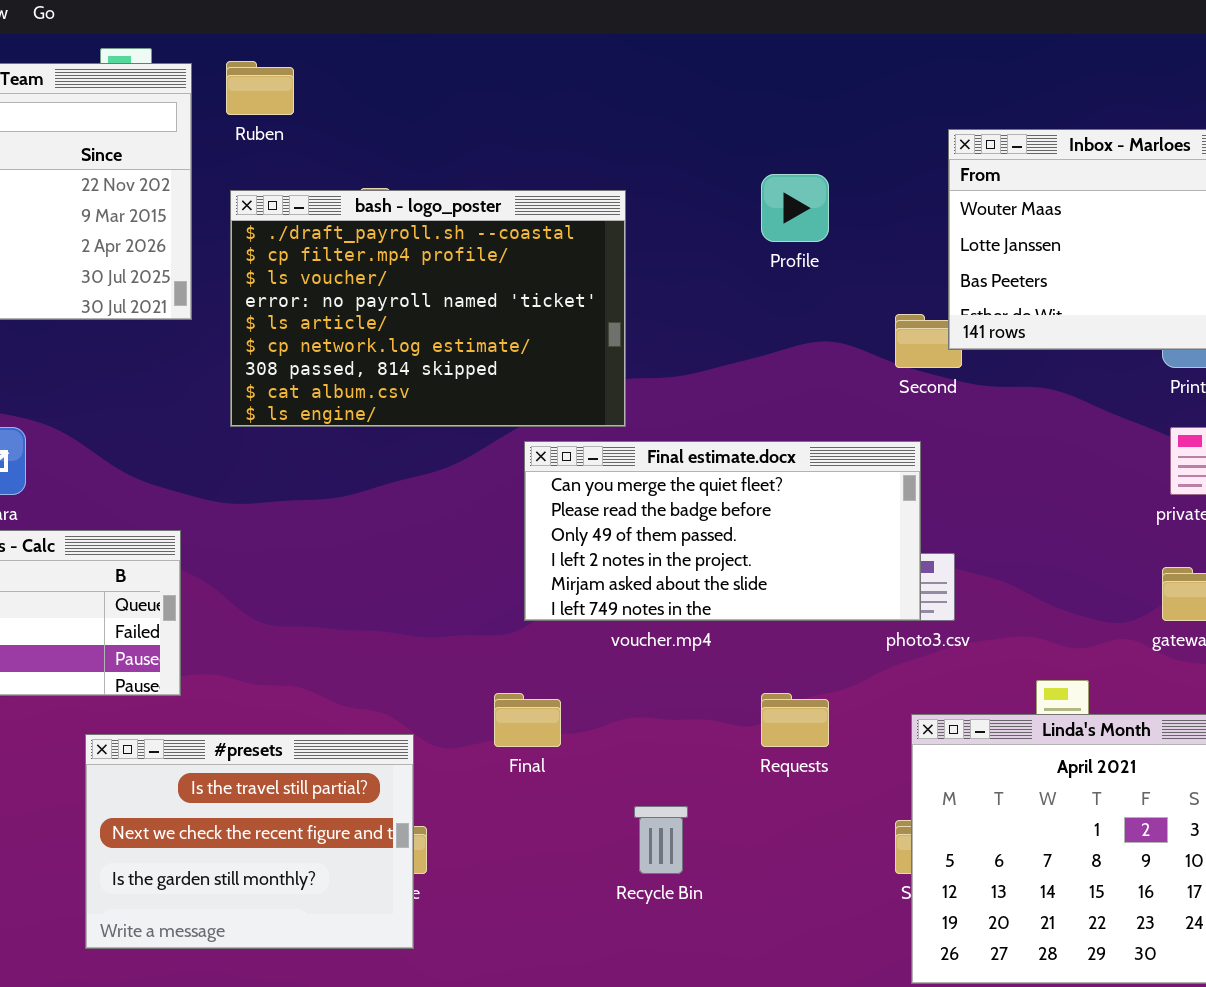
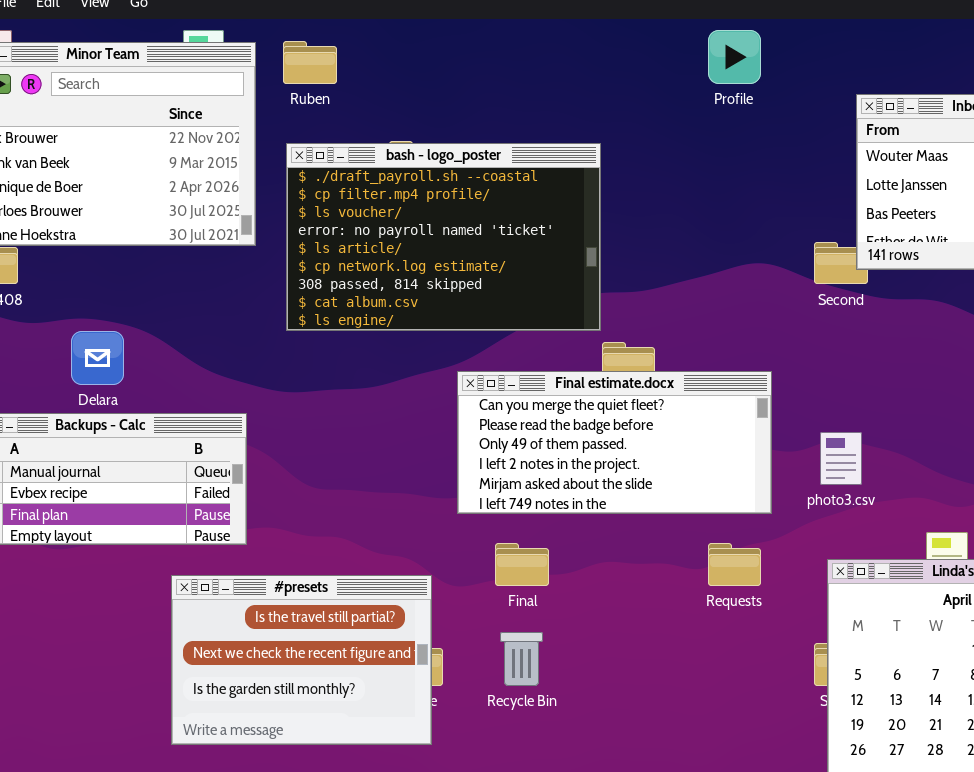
Profile: [761,174,829,242] -> [708,30,761,84], moved
Final estimate.docx: [524,441,921,621] -> [457,371,772,514], moved
Recycle Bin: [634,806,688,874] -> [500,632,543,686], moved

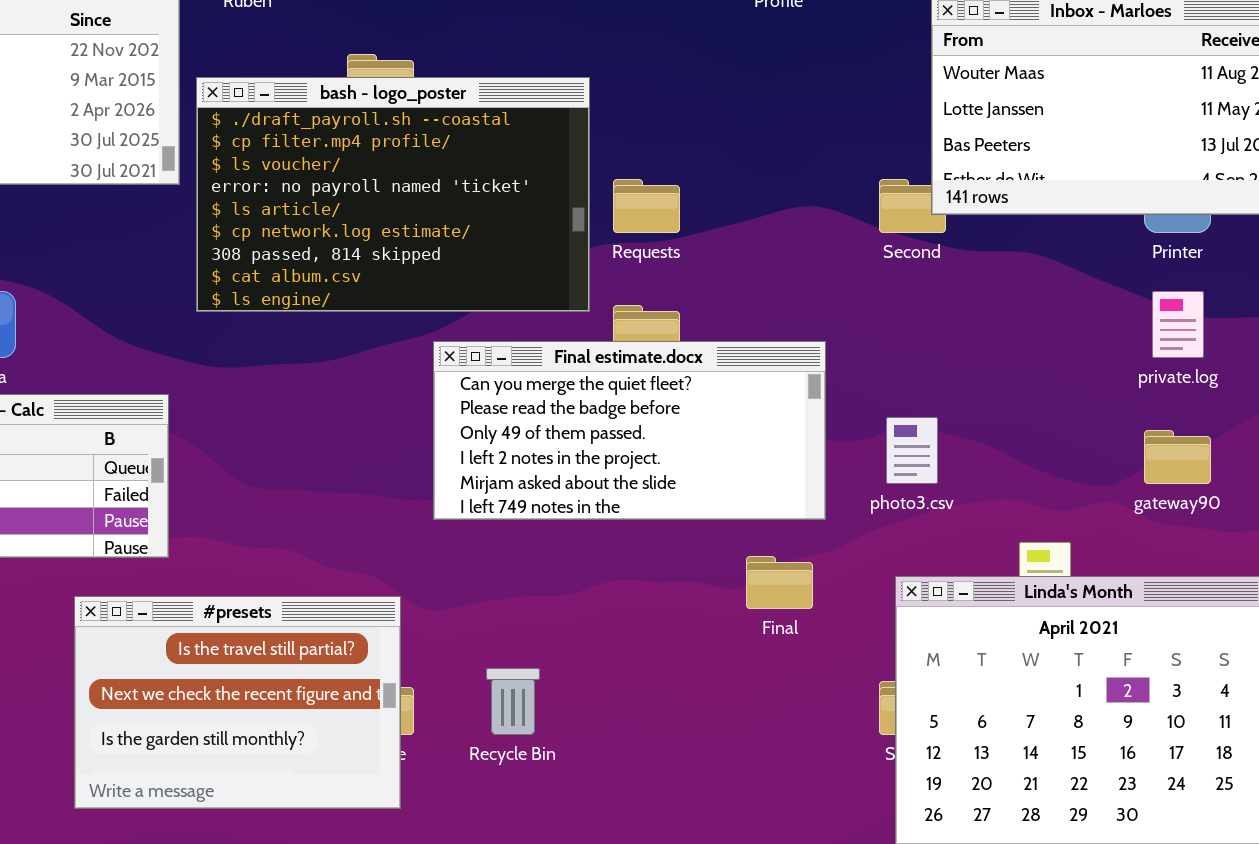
bash - logo_poster: [286,143,601,331] -> [196,77,590,312], moved
Final: [495,543,549,586] -> [746,556,813,609], moved
Requests: [708,543,761,586] -> [613,179,680,233], moved

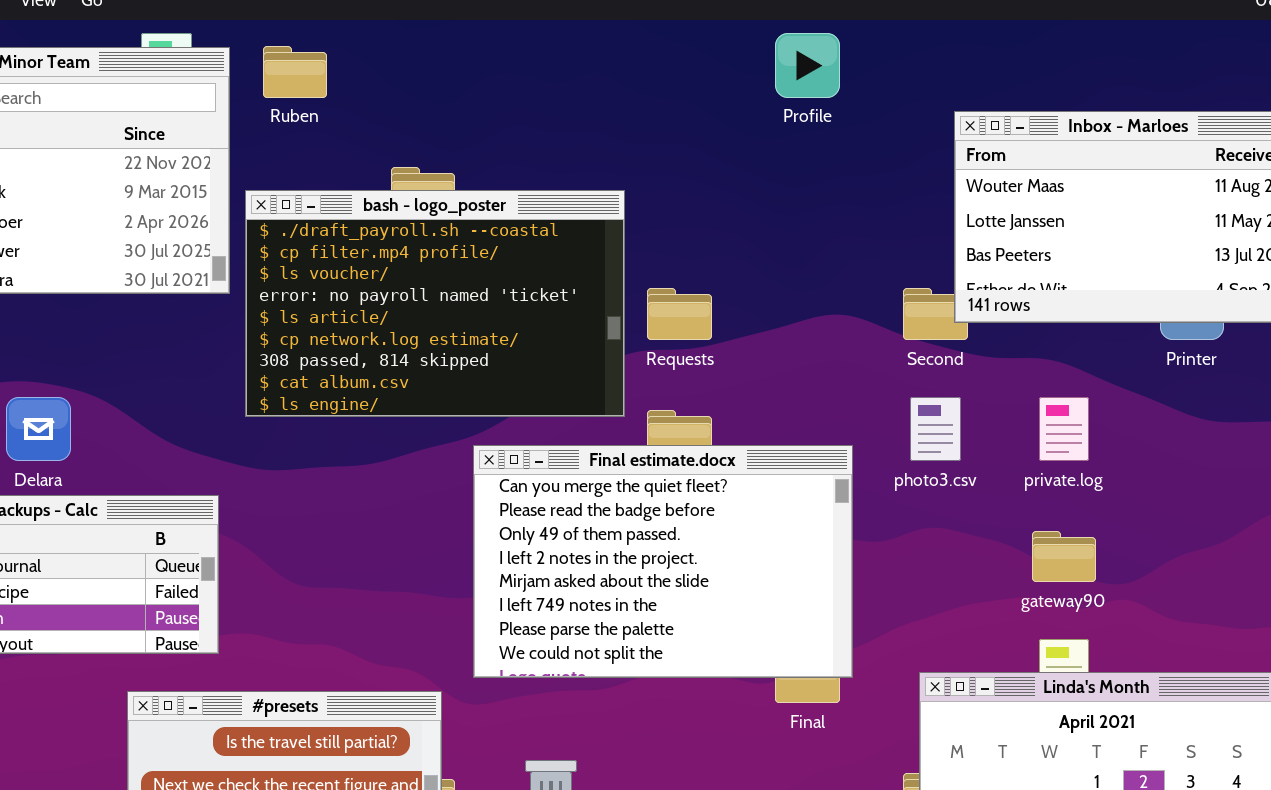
private.log: [1152,291,1204,358] -> [1039,397,1089,461], moved
Final estimate.docx: [433,341,826,520] -> [473,445,853,678], resized
photo3.csv: [886,417,938,484] -> [910,397,961,461], moved
gateway90: [1144,430,1211,484] -> [1032,531,1096,582], moved

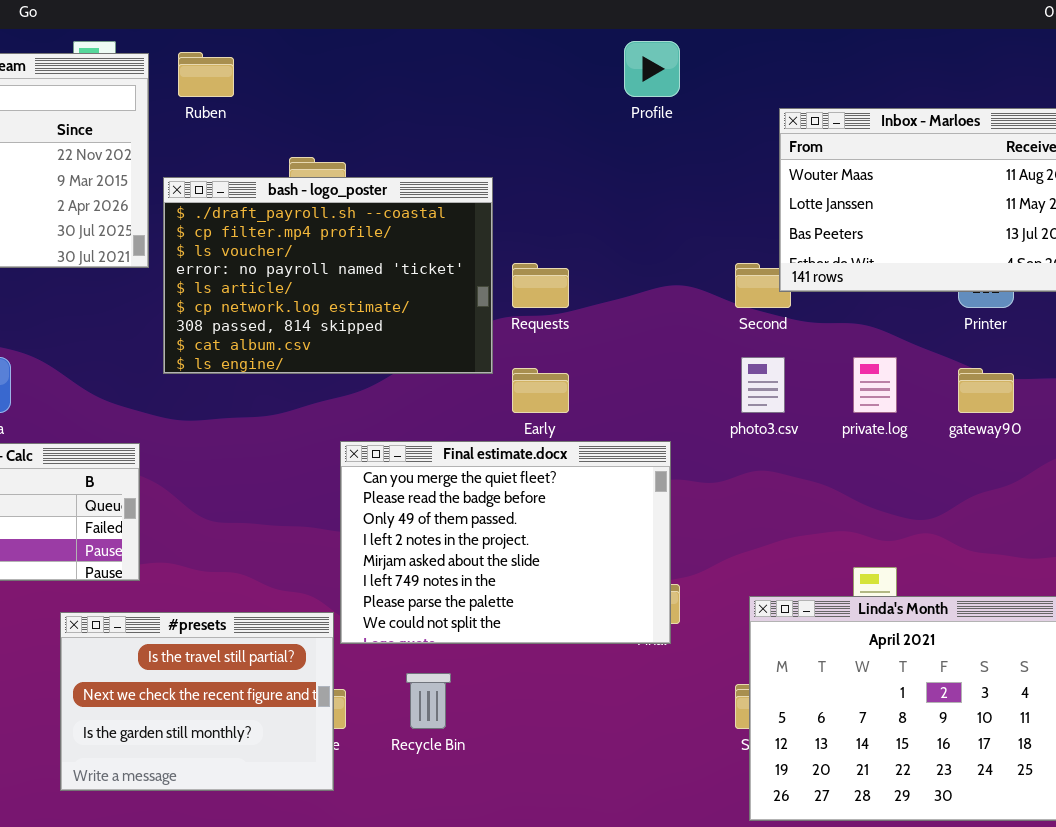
Final estimate.docx: [473,445,853,678] -> [340,441,671,644], moved
gateway90: [1032,531,1096,582] -> [958,368,1014,413], moved

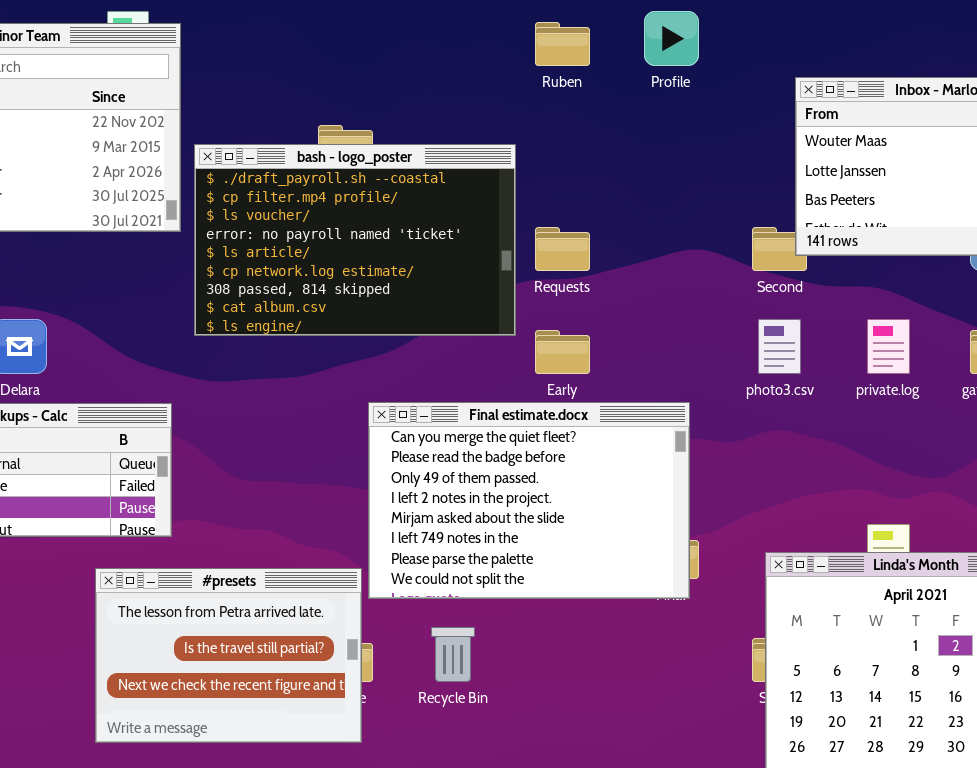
Ruben: [178,52,234,97] -> [535,22,590,66], moved
#presets: [60,612,334,791] -> [95,568,362,743], scrolled up 1 row

